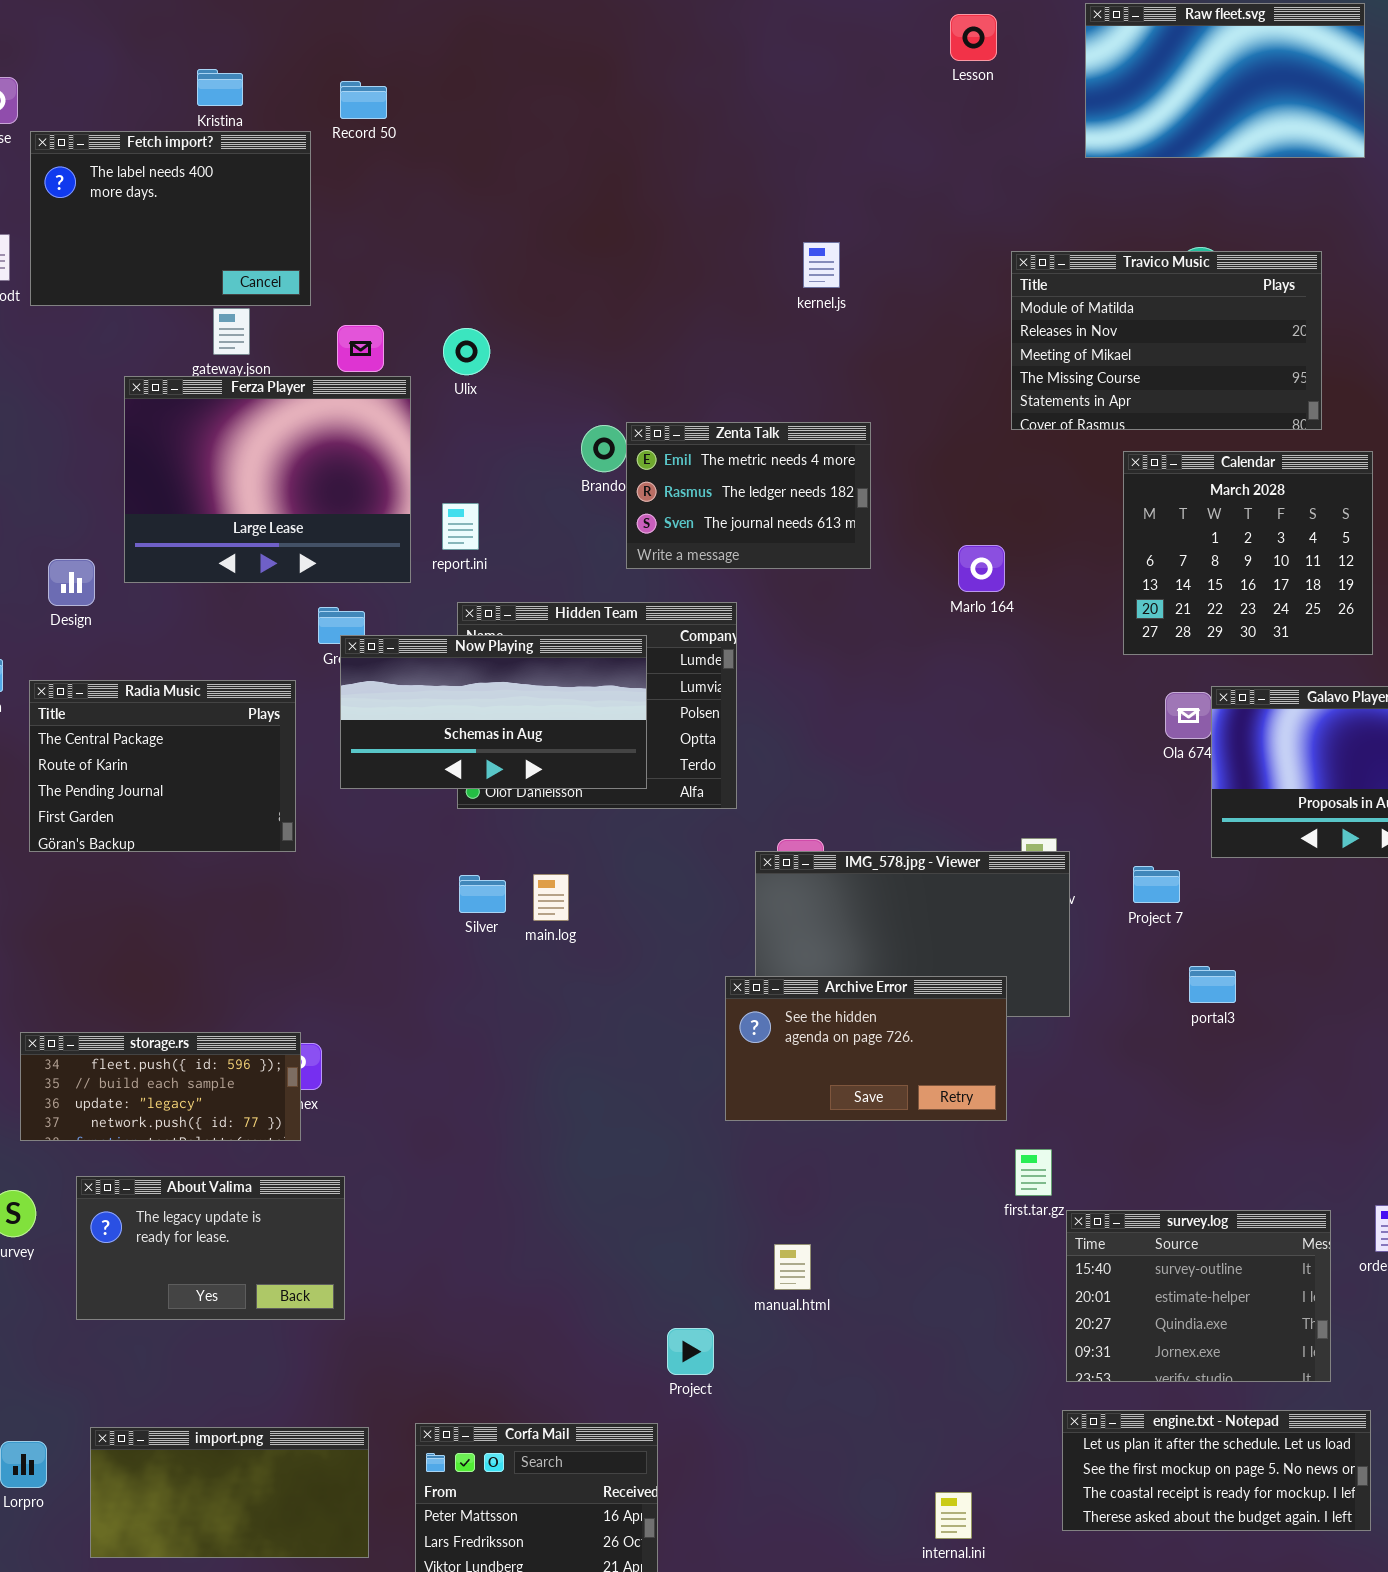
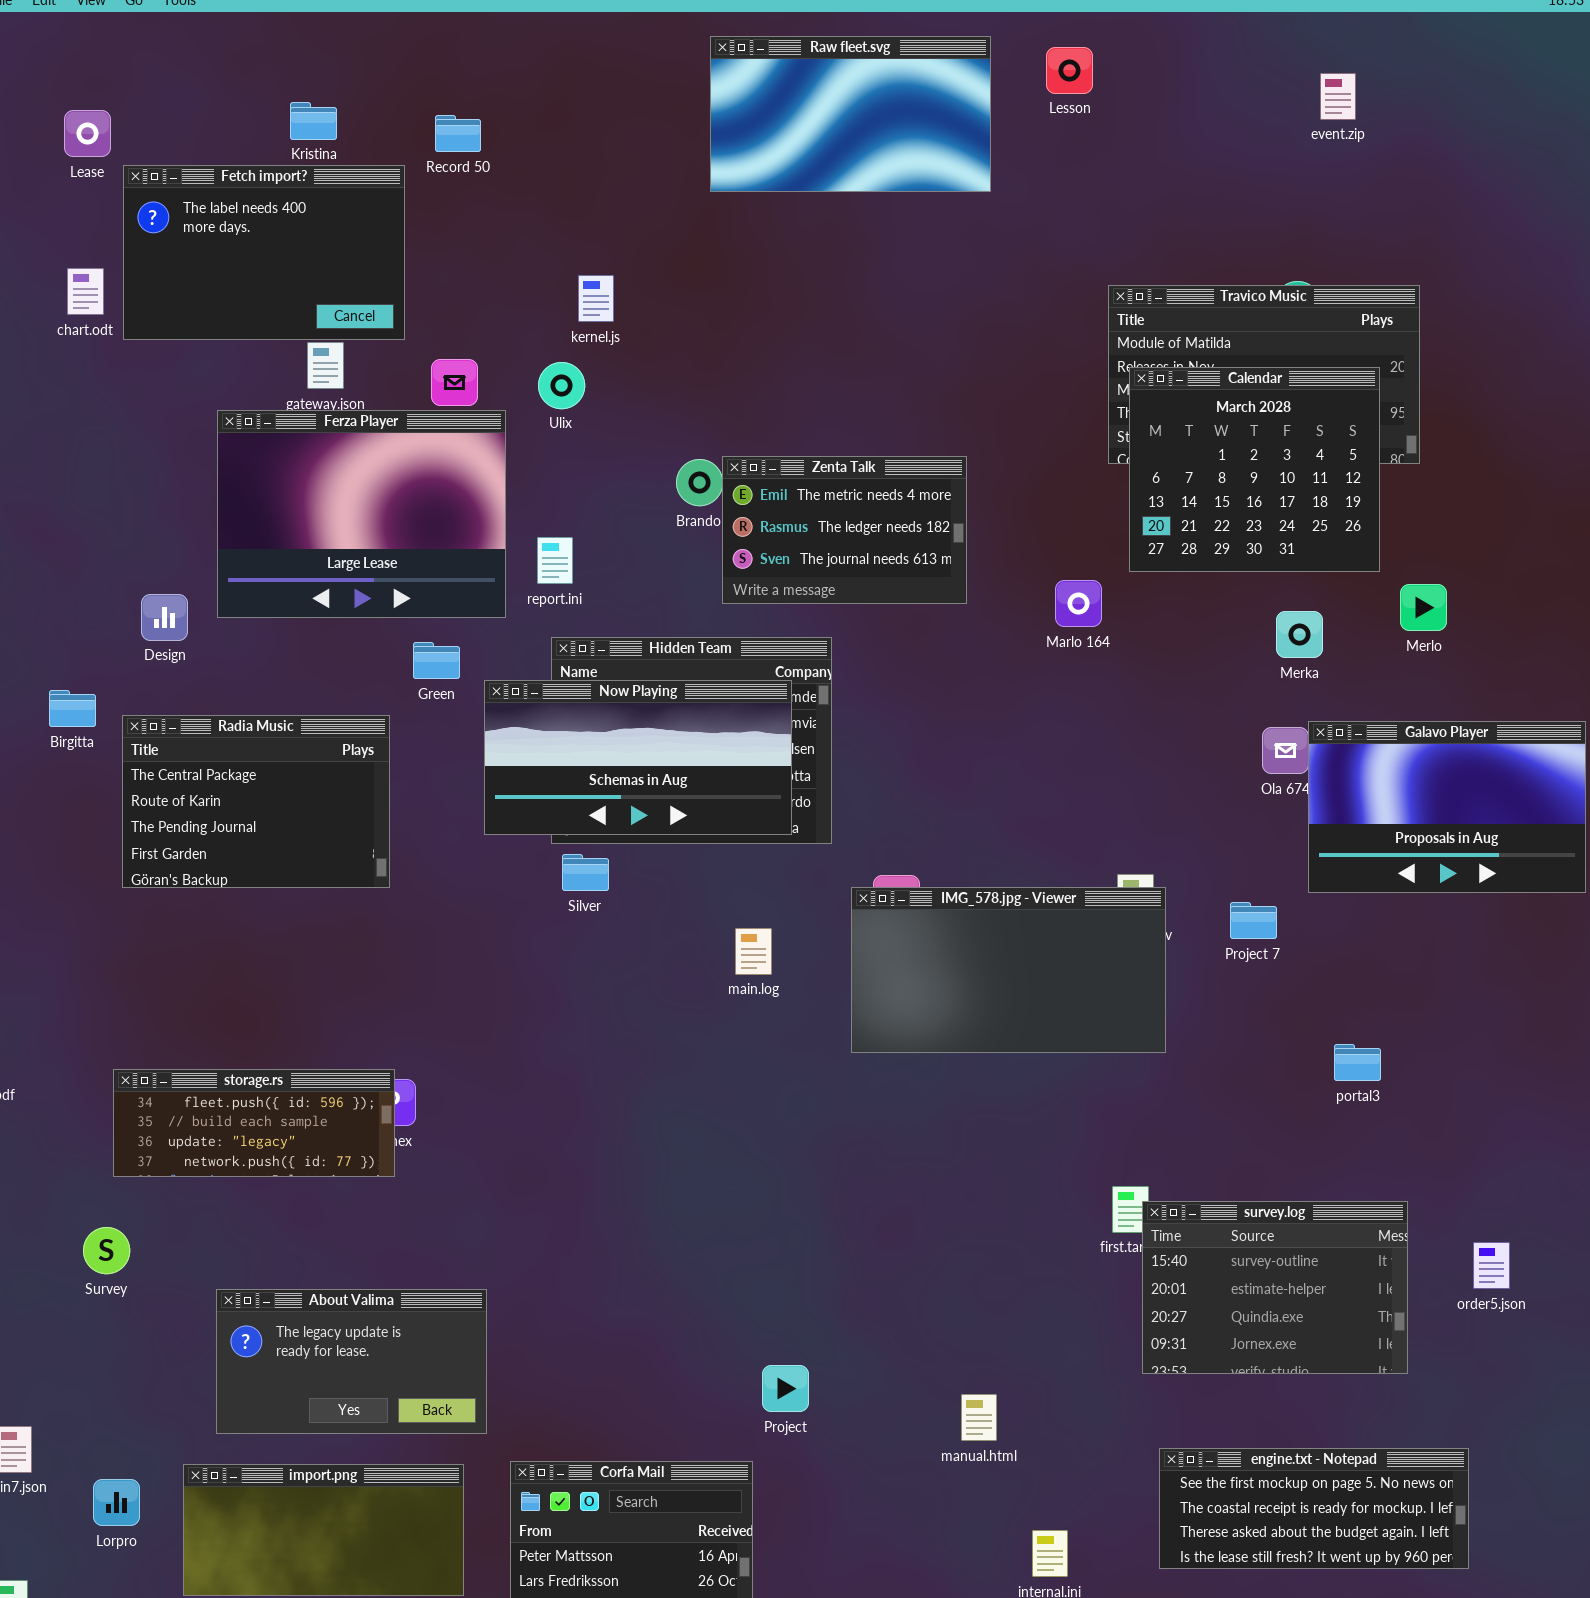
Raw fleet.svg: [1085,3,1365,158] -> [710,36,991,192], moved
kernel.js: [803,242,840,288] -> [578,275,614,322], moved
Calendar: [1123,451,1373,655] -> [1129,367,1380,572], moved
Now Playing: [340,635,647,789] -> [484,680,792,835], moved
main.log: [533,874,569,921] -> [735,928,772,975], moved
Silver: [459,875,506,913] -> [562,854,609,891], moved
portal3: [1189,966,1236,1003] -> [1334,1044,1381,1081], moved
Archive Error: [725,976,1007,1121] -> none, closed
About Valima: [76,1176,345,1320] -> [216,1289,487,1434], moved
survey.log: [1066,1210,1331,1382] -> [1142,1201,1408,1374], moved
manual.html: [774,1244,811,1290] -> [961,1394,997,1441], moved
engine.txt - Notepad: [1062,1410,1371,1531] -> [1159,1448,1469,1569], scrolled down 1 row

